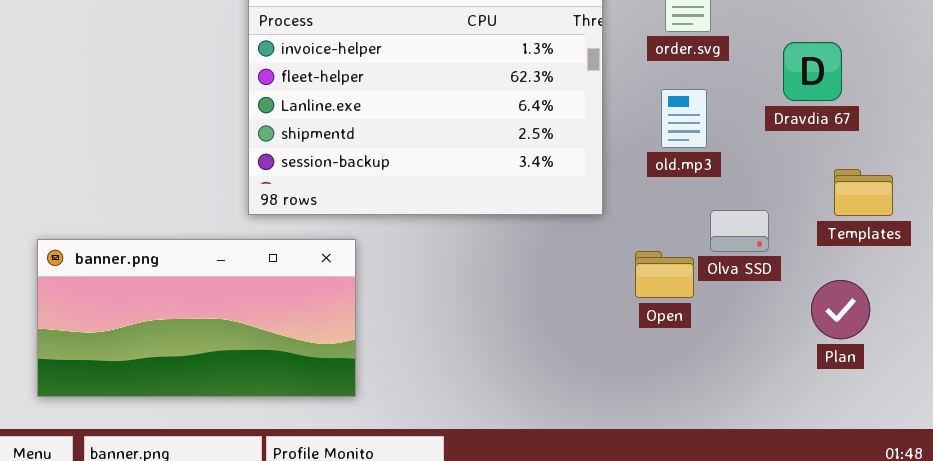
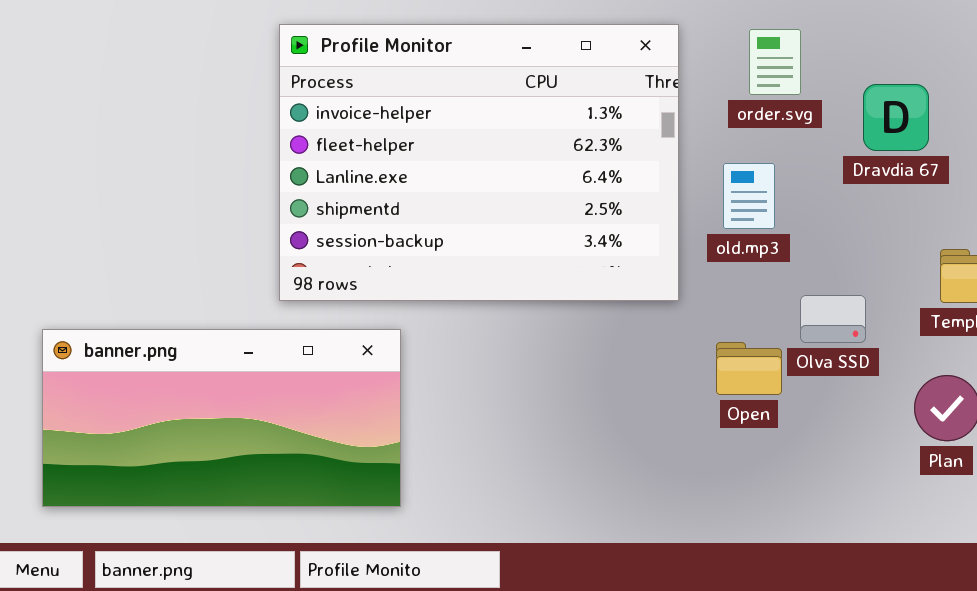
Dravdia 67: [783,42,842,101] -> [863,84,929,151], moved
old.mp3: [661,89,707,148] -> [723,163,775,229], moved

